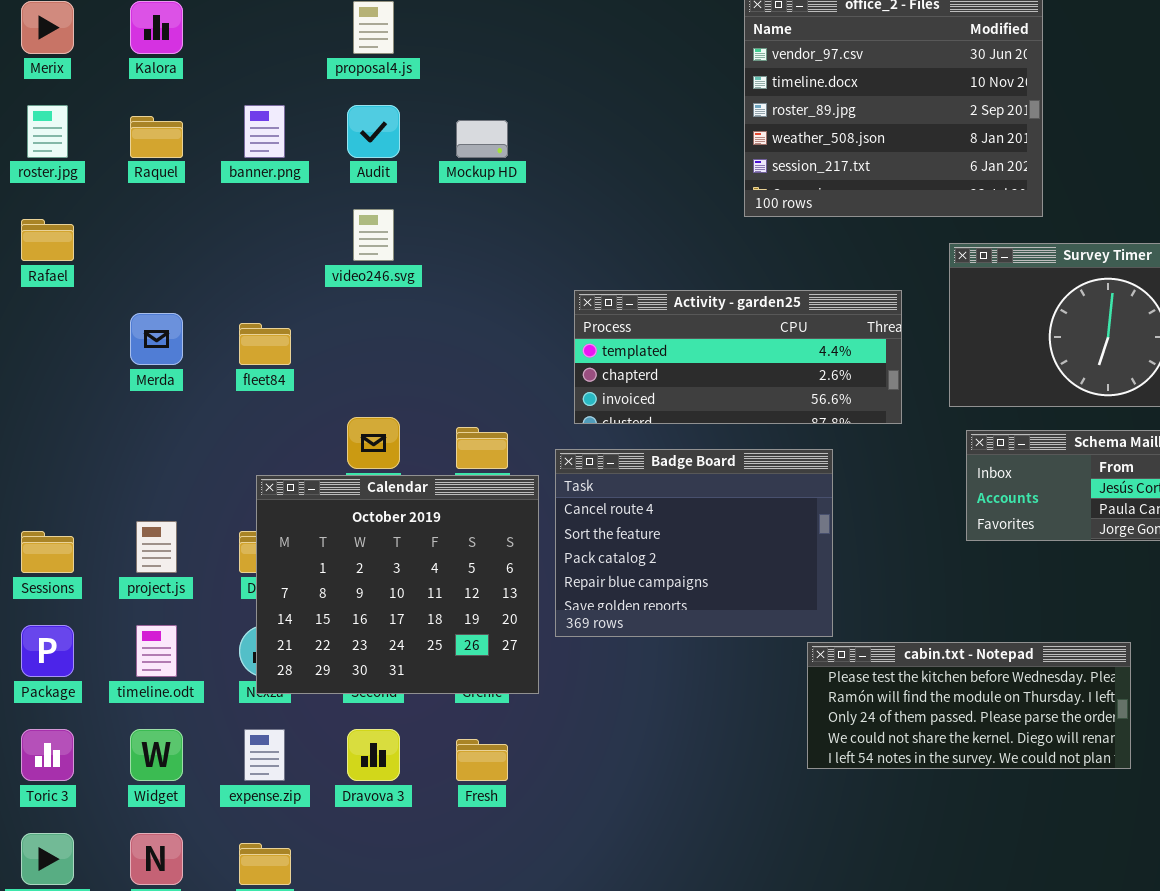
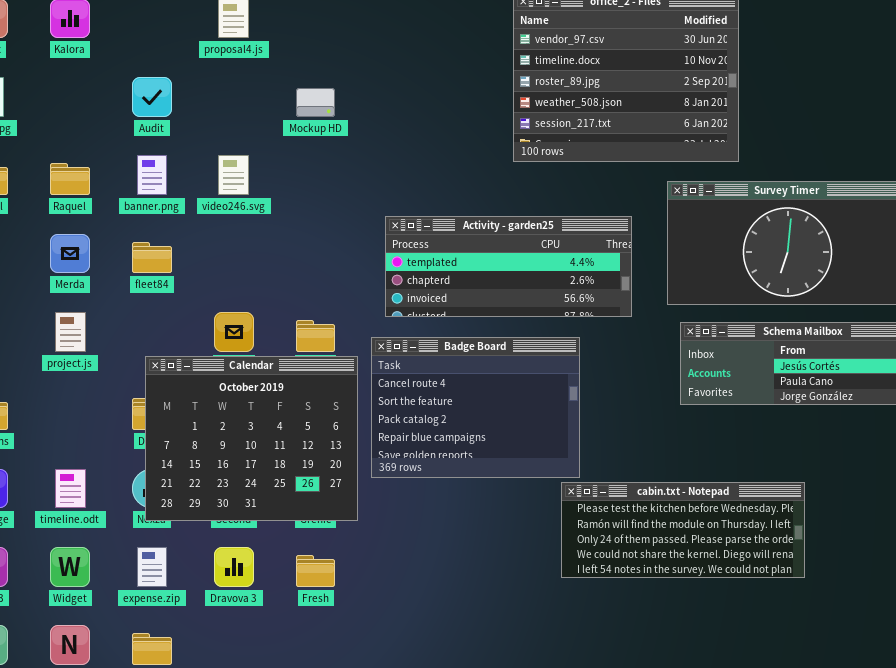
banner.png: [244,105,285,158] -> [137,155,167,195], moved
Audit: [347,105,400,158] -> [132,77,172,117], moved
Raquel: [130,116,183,158] -> [50,163,90,195], moved
project.js: [136,521,177,573] -> [55,312,86,352], moved

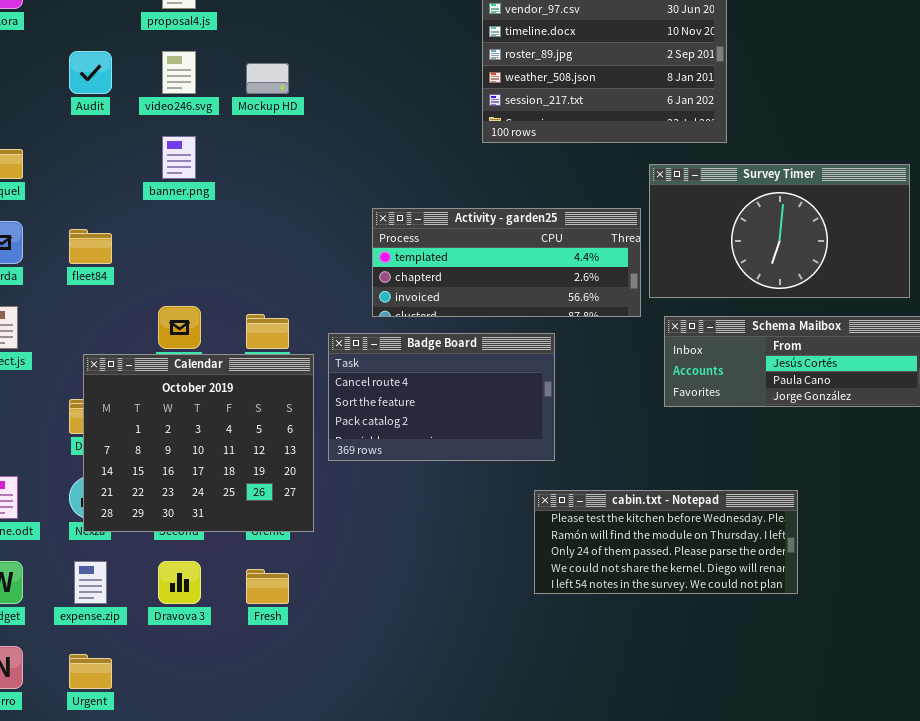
banner.png: [137,155,167,195] -> [162,136,196,179], moved
video246.svg: [218,155,249,195] -> [162,51,196,94], moved
Activity - garden25: [385,216,632,317] -> [372,208,641,317], moved
Badge Board: [371,337,580,478] -> [328,333,555,461], resized

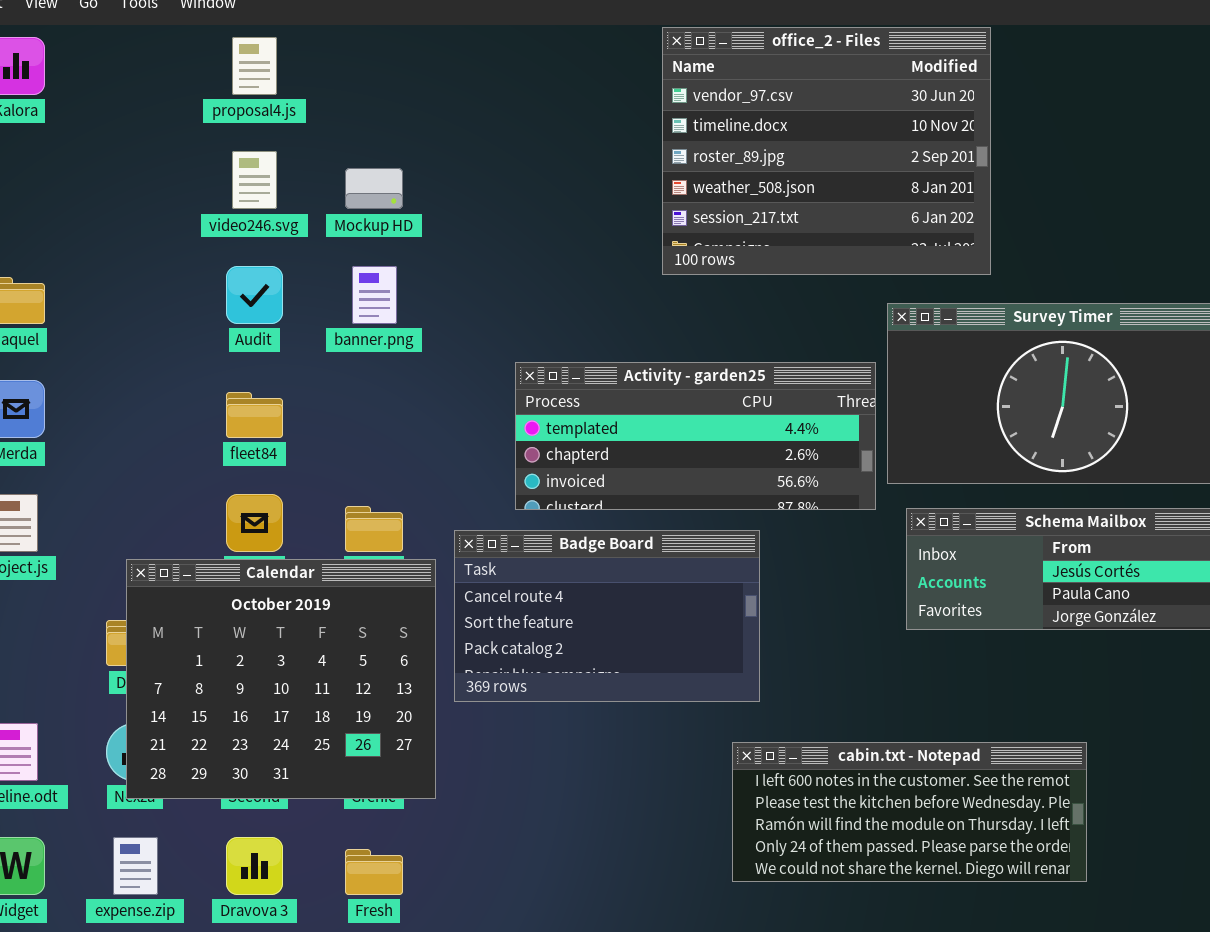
Audit: [69,51,112,94] -> [226,266,283,324], moved
banner.png: [162,136,196,179] -> [352,266,397,324], moved
fleet84: [69,229,112,264] -> [226,392,283,438], moved
cabin.txt - Notepad: [534,490,798,594] -> [732,742,1087,882], scrolled up 1 row

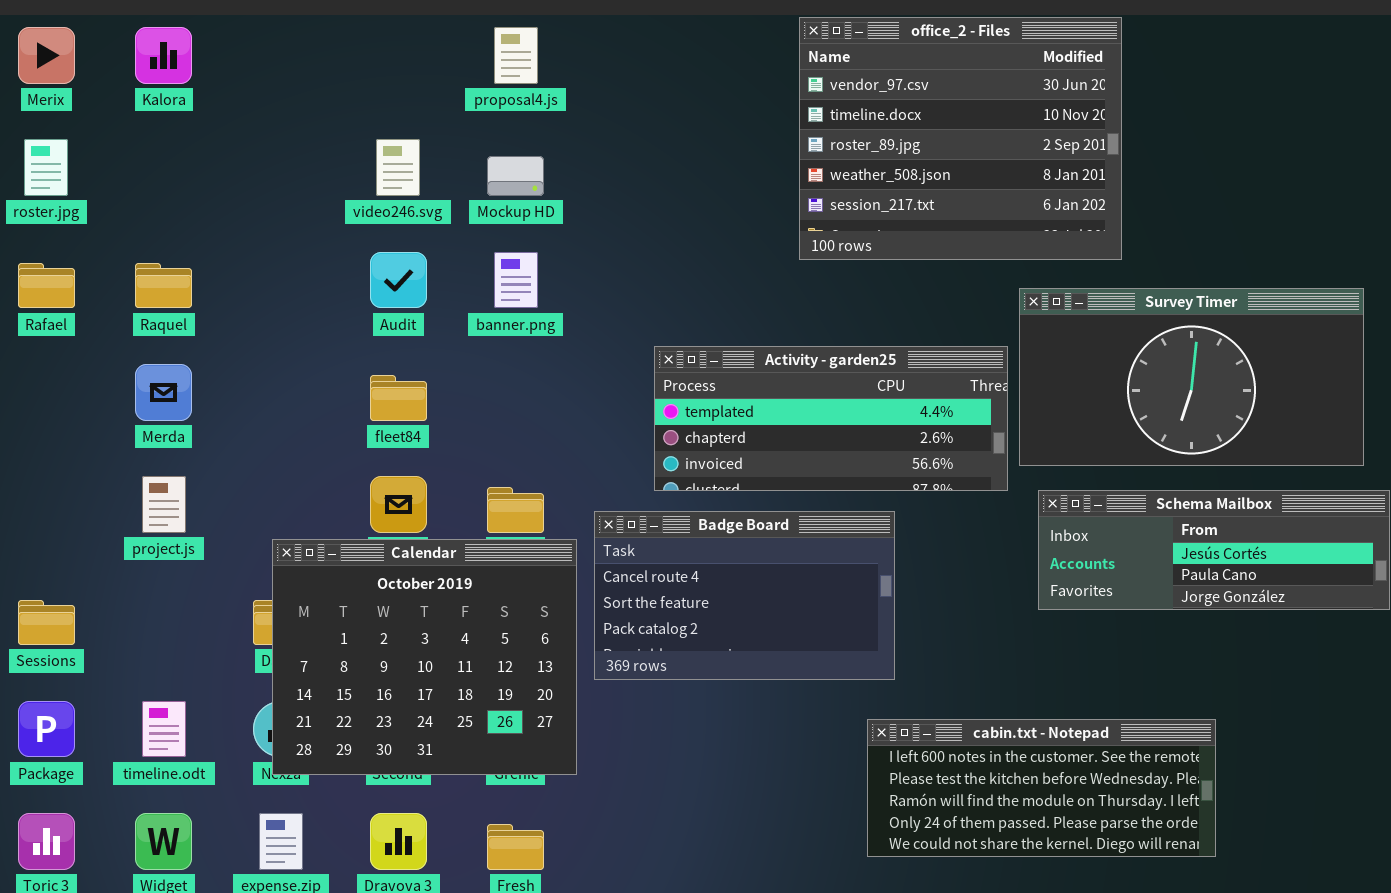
proposal4.js: [232,37,277,95] -> [494,27,538,84], moved

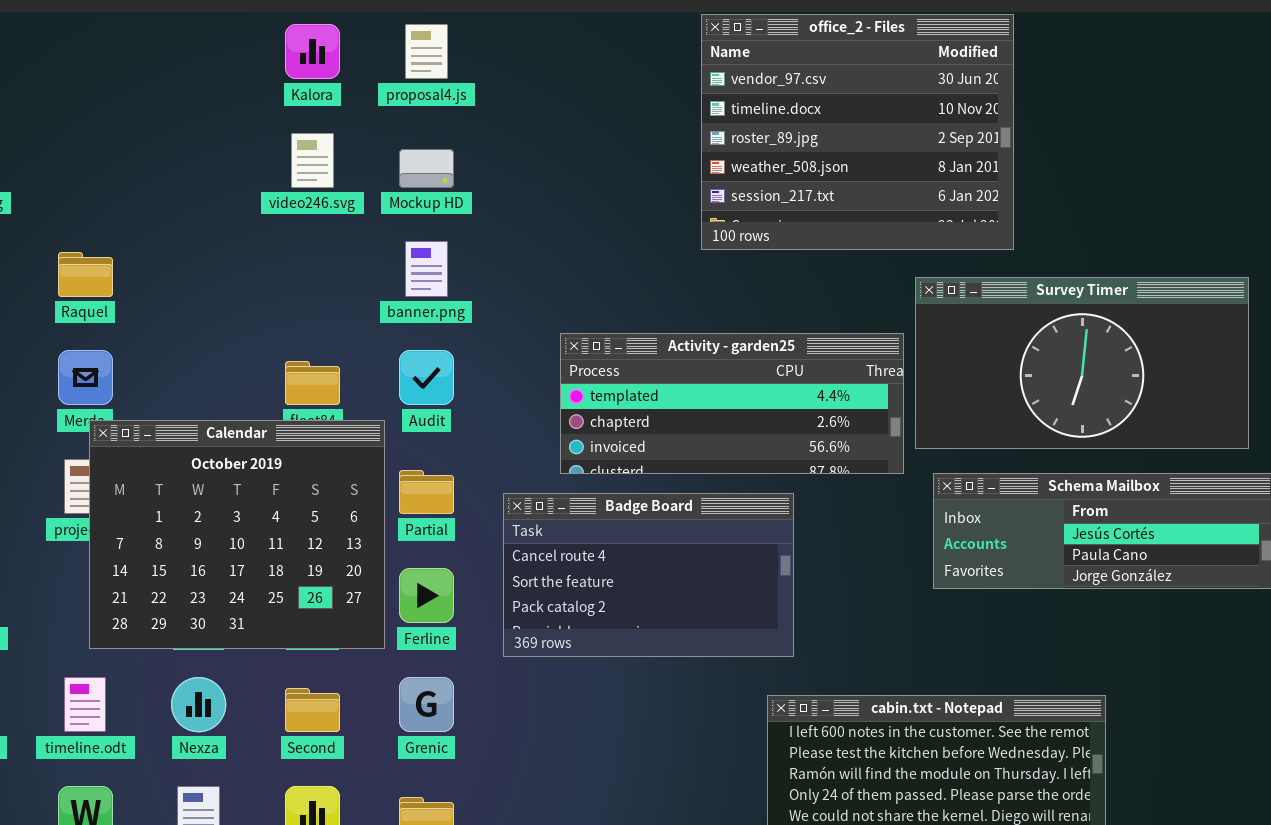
Kalora: [135,27,192,84] -> [285,24,340,79], moved
Audit: [370,252,427,308] -> [399,350,454,405], moved
Calendar: [272,539,577,775] -> [89,420,385,649], moved

